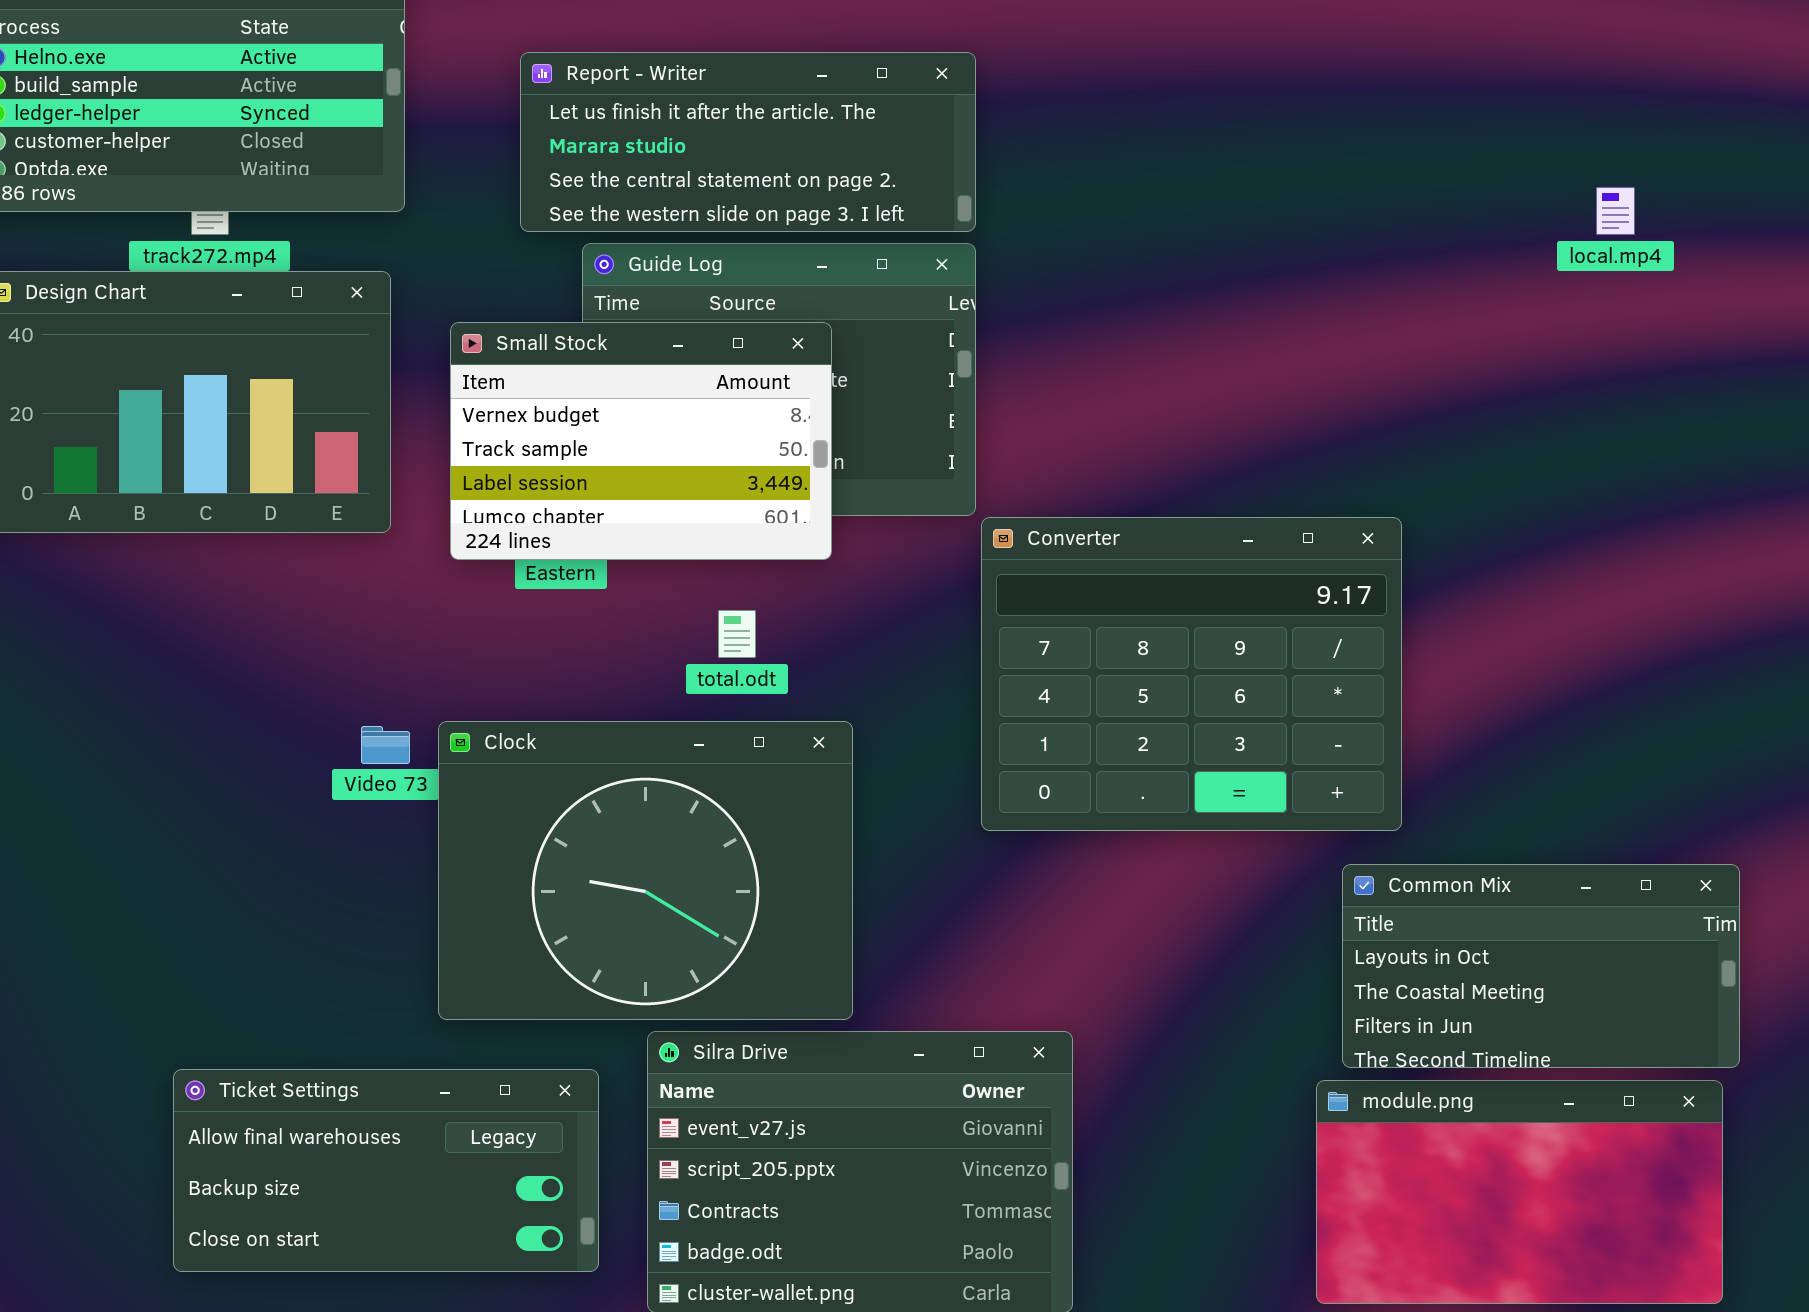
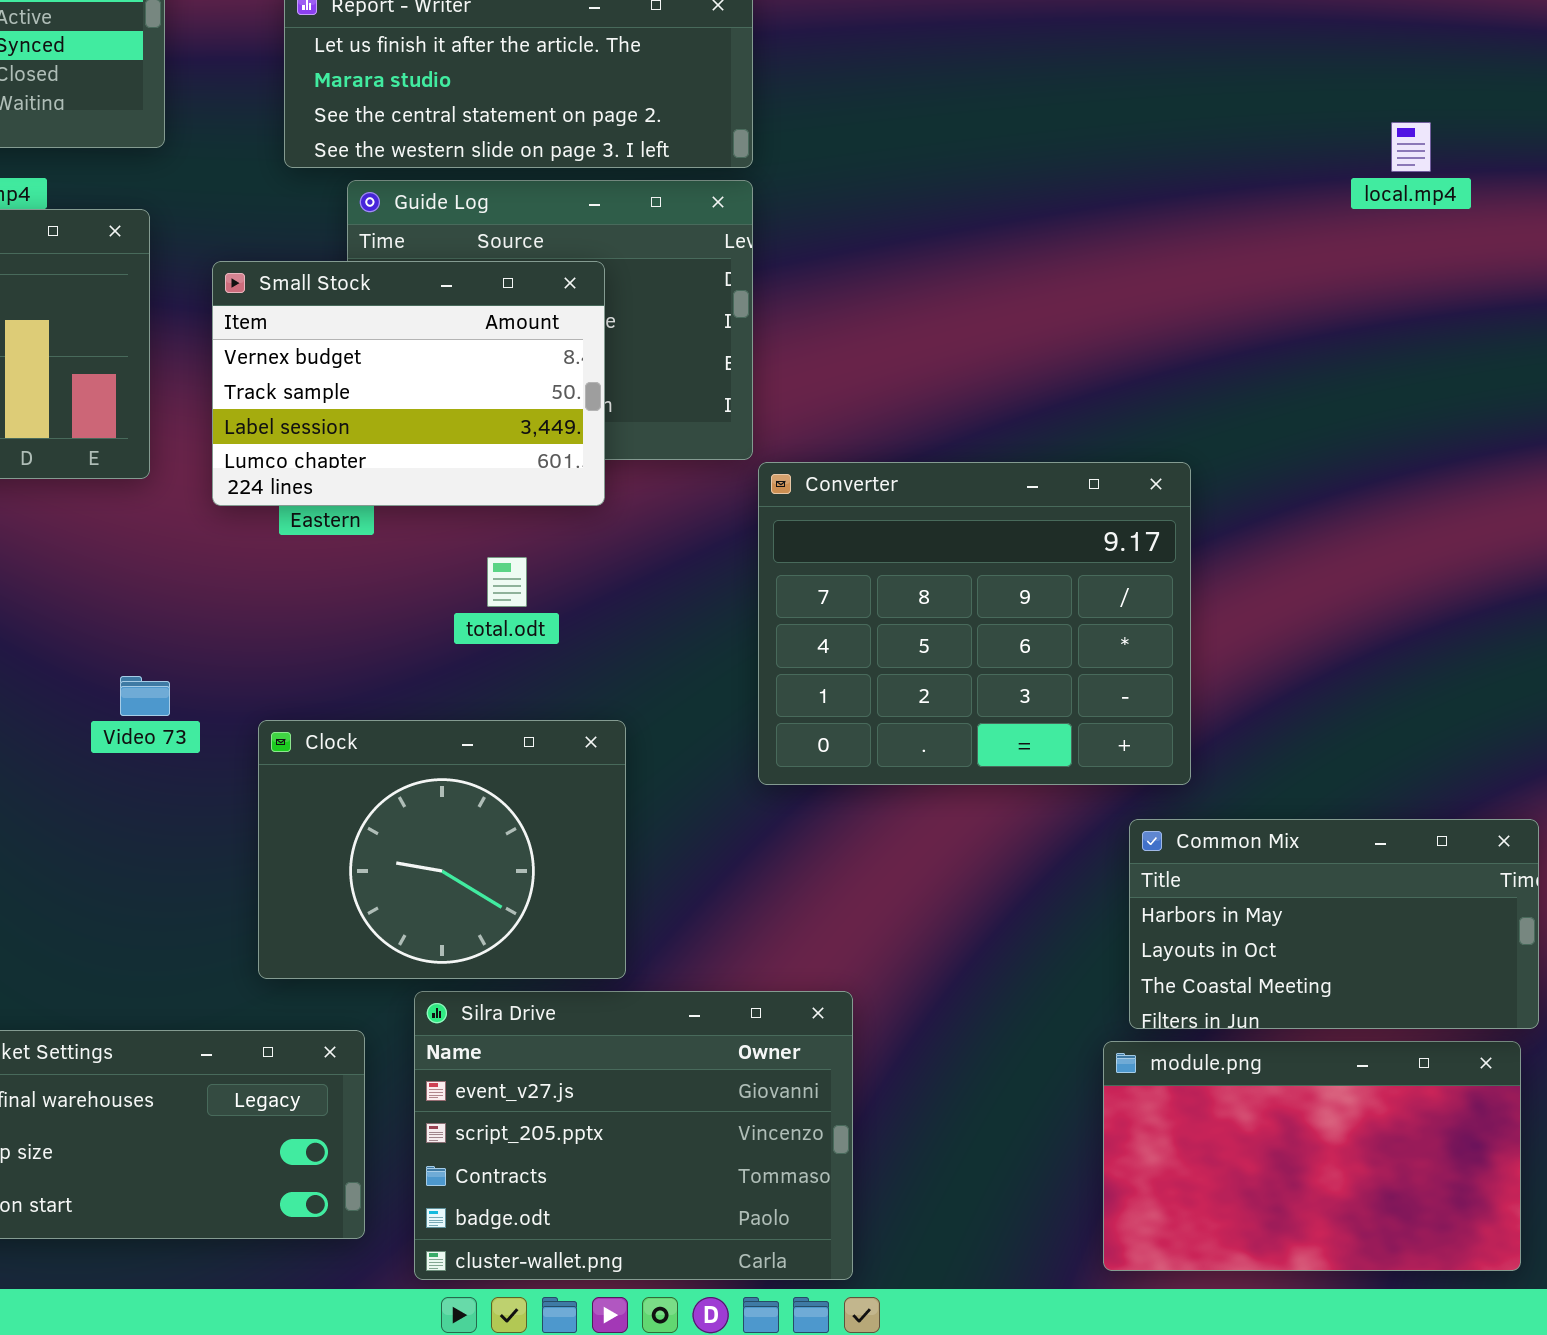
Clock: [438,721,853,1020] -> [258,720,626,979], resized
Common Mix: [1342,864,1740,1068] -> [1129,819,1539,1029], scrolled up 1 row

